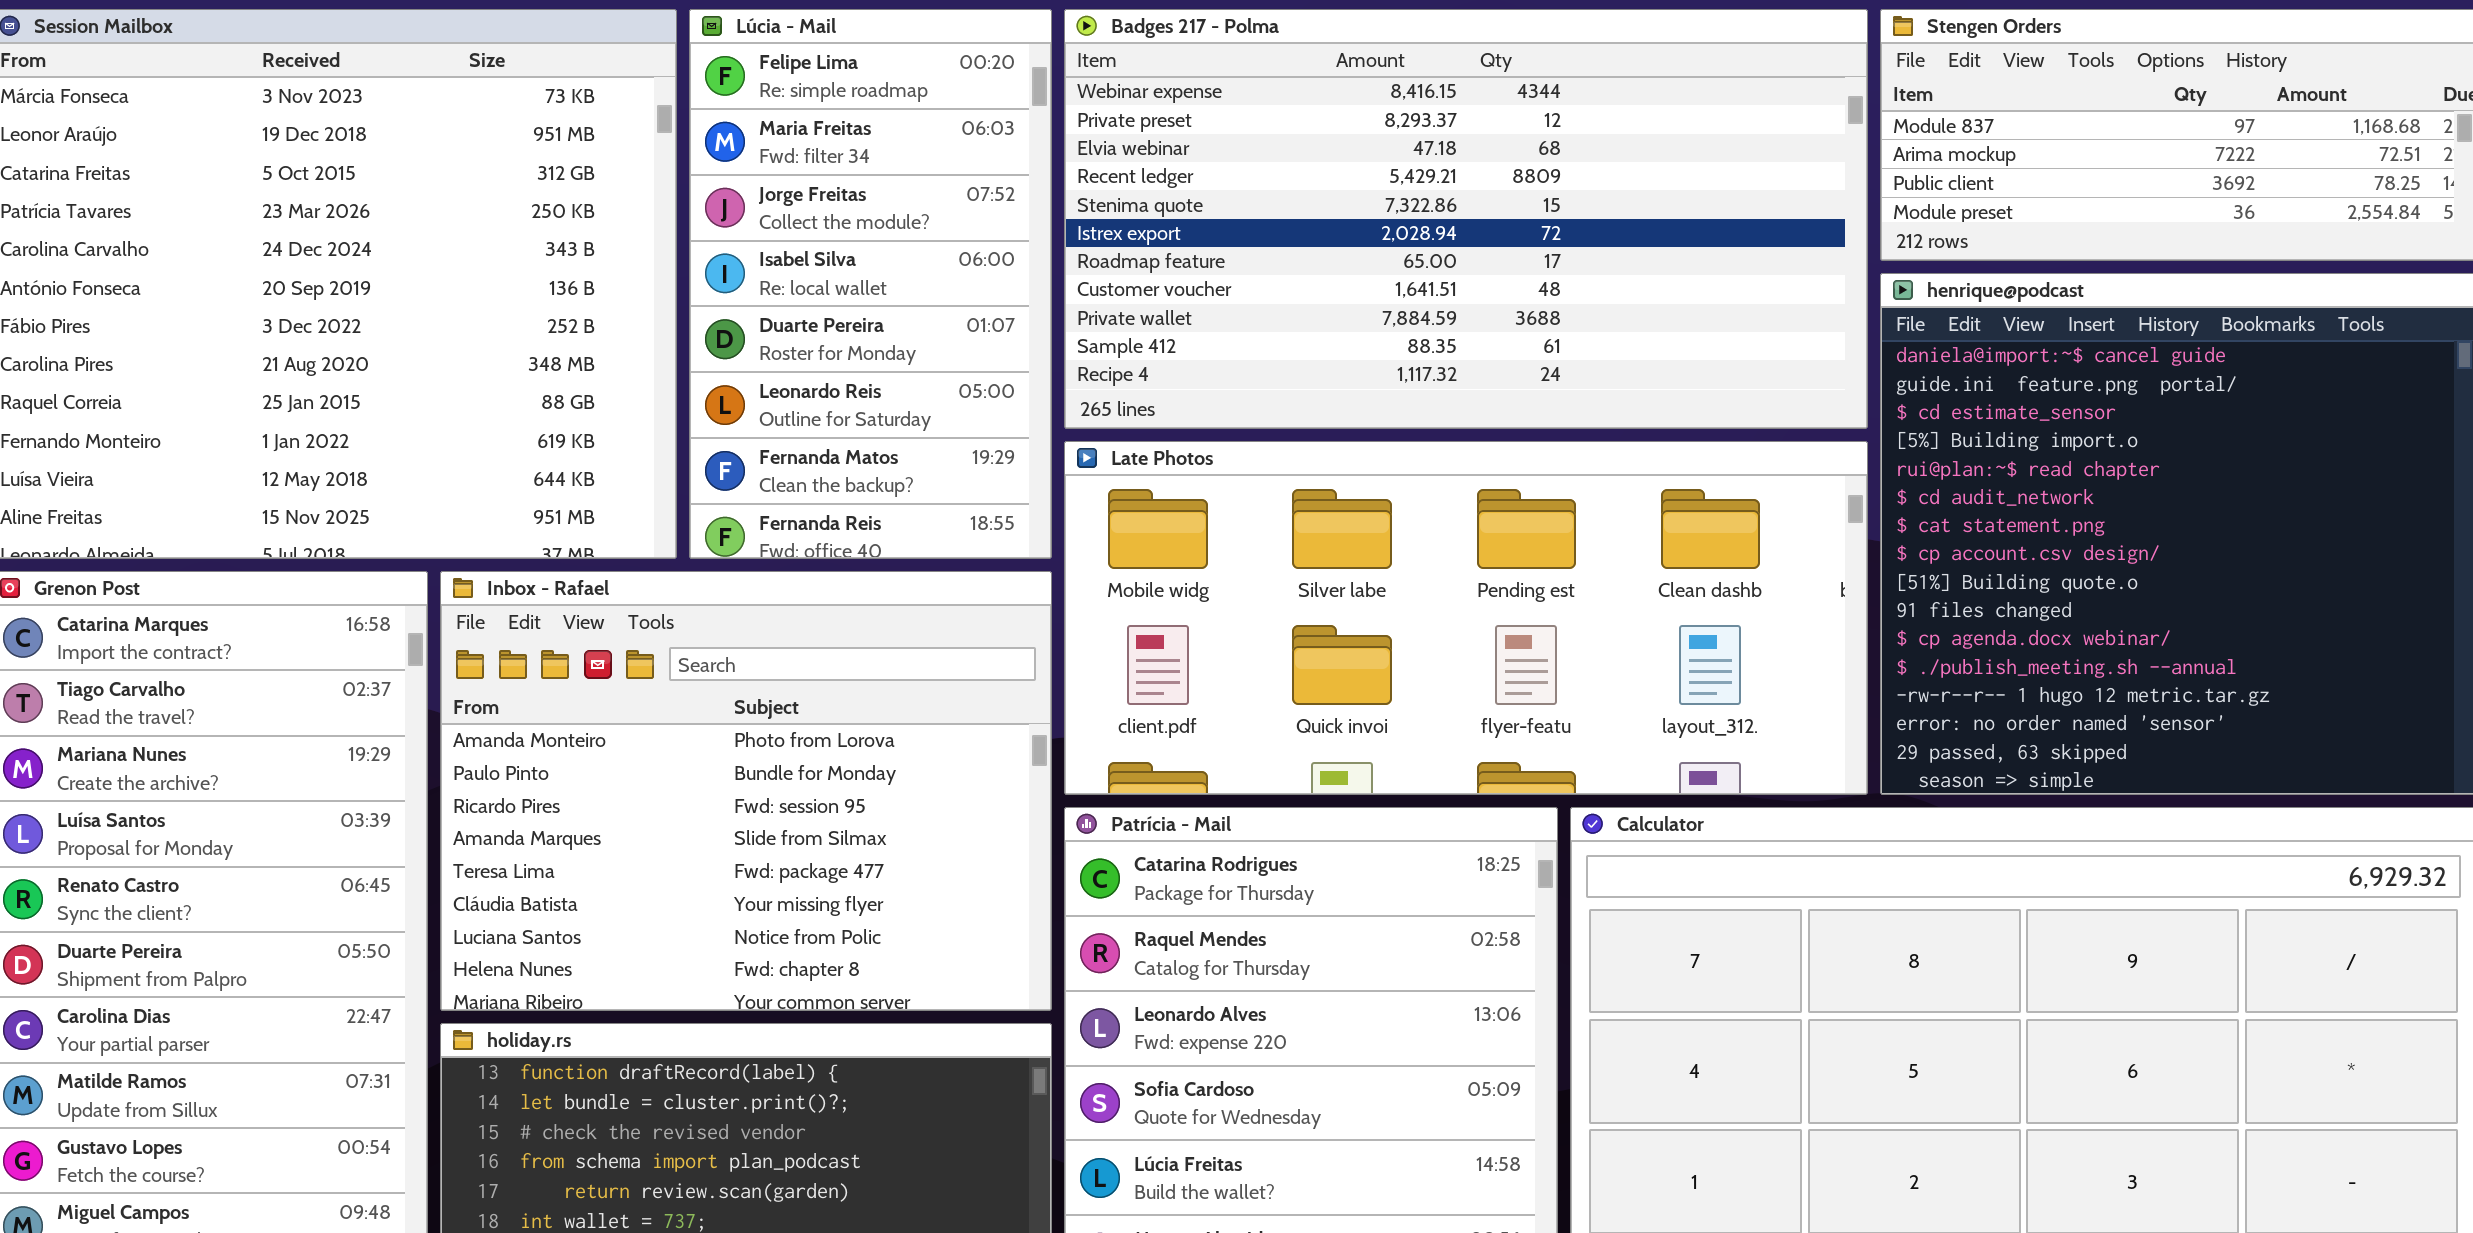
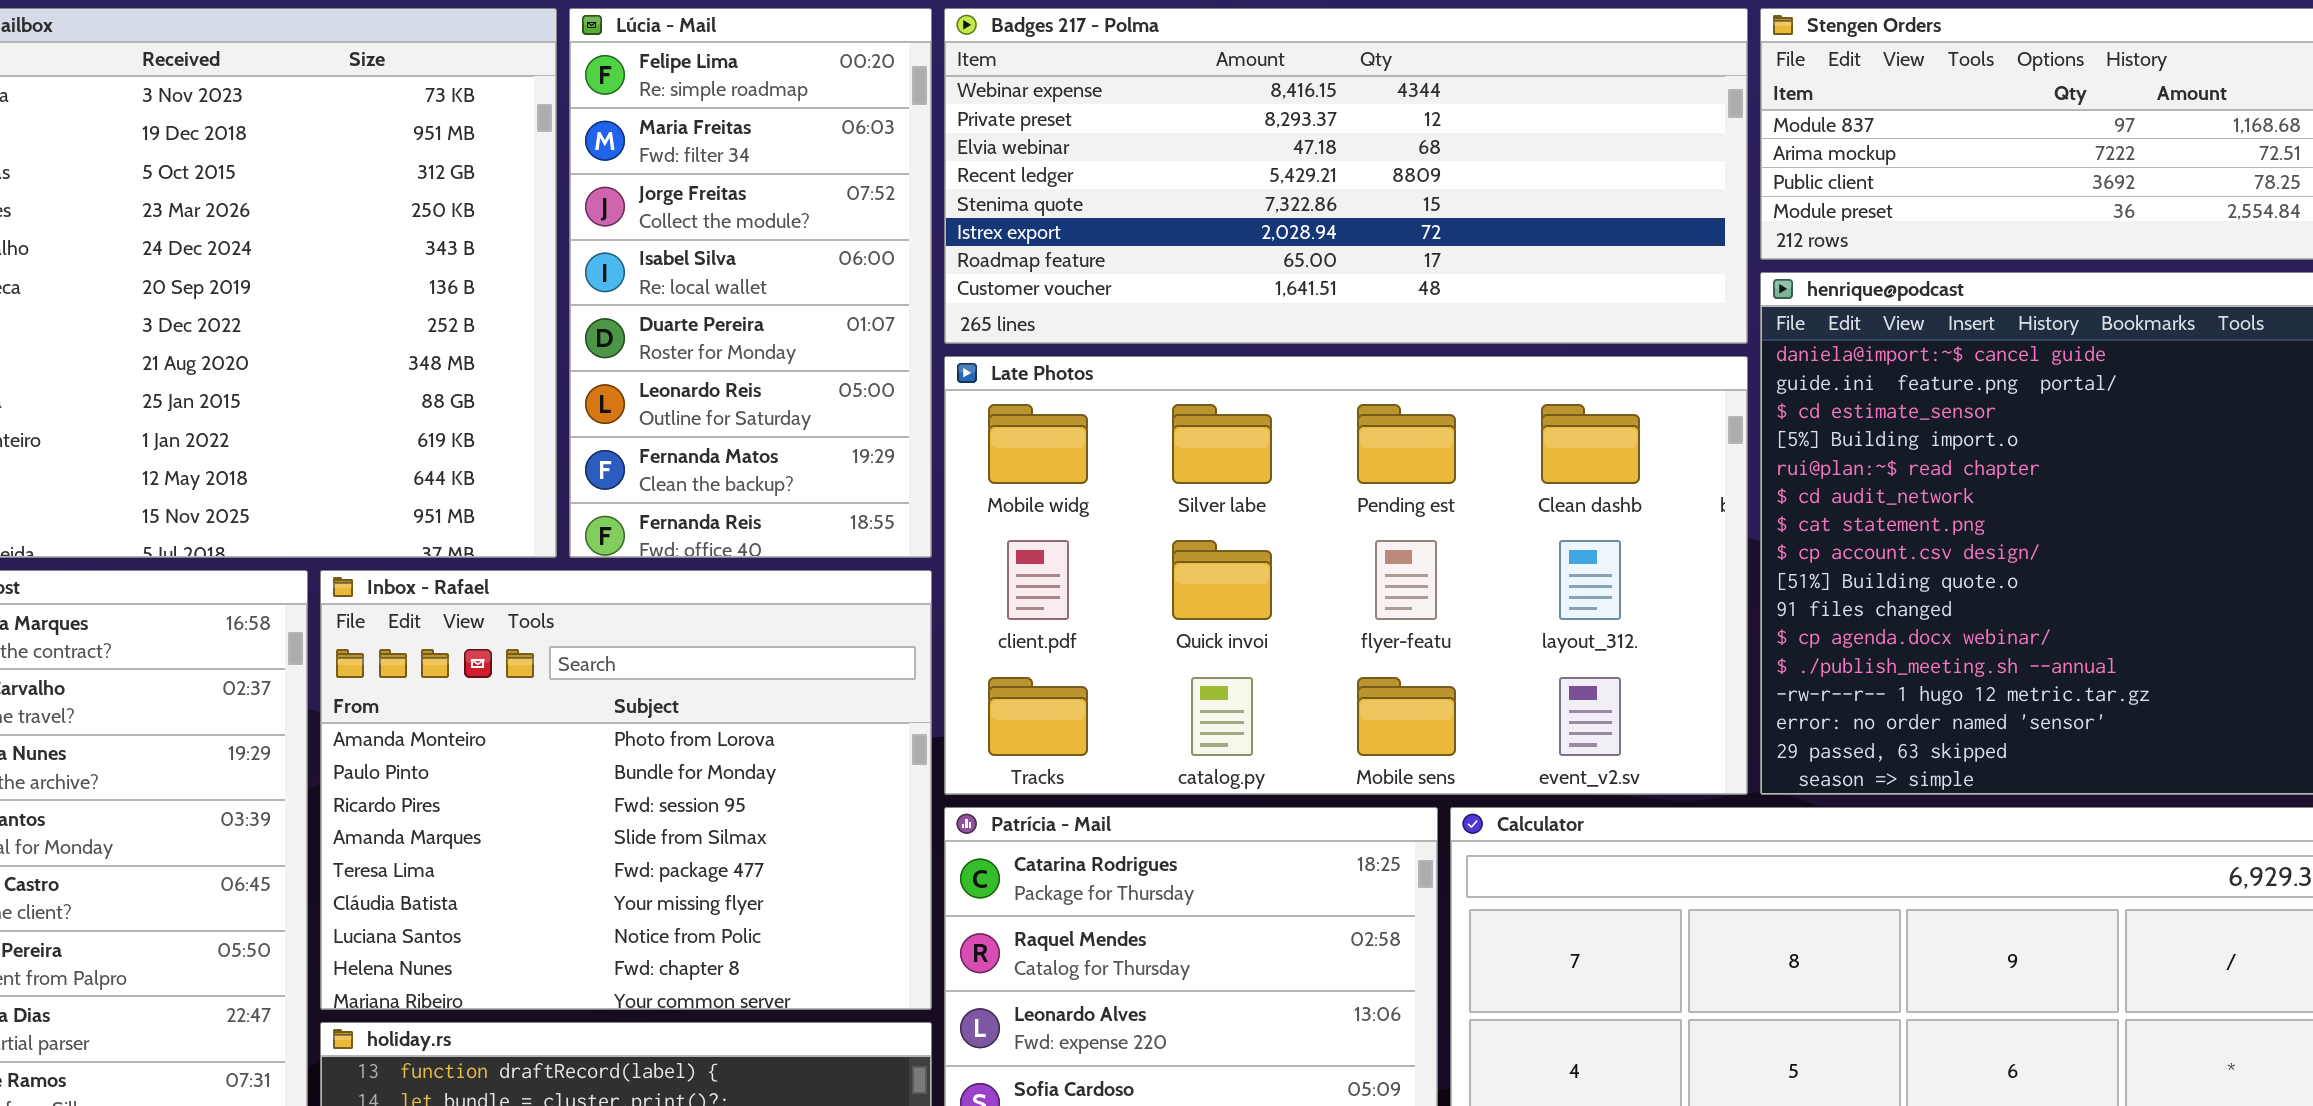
Badges 217 - Polma: [1064,9,1868,429] -> [944,8,1748,344], resized
Late Photos: [1064,441,1868,795] -> [944,356,1748,795], resized

